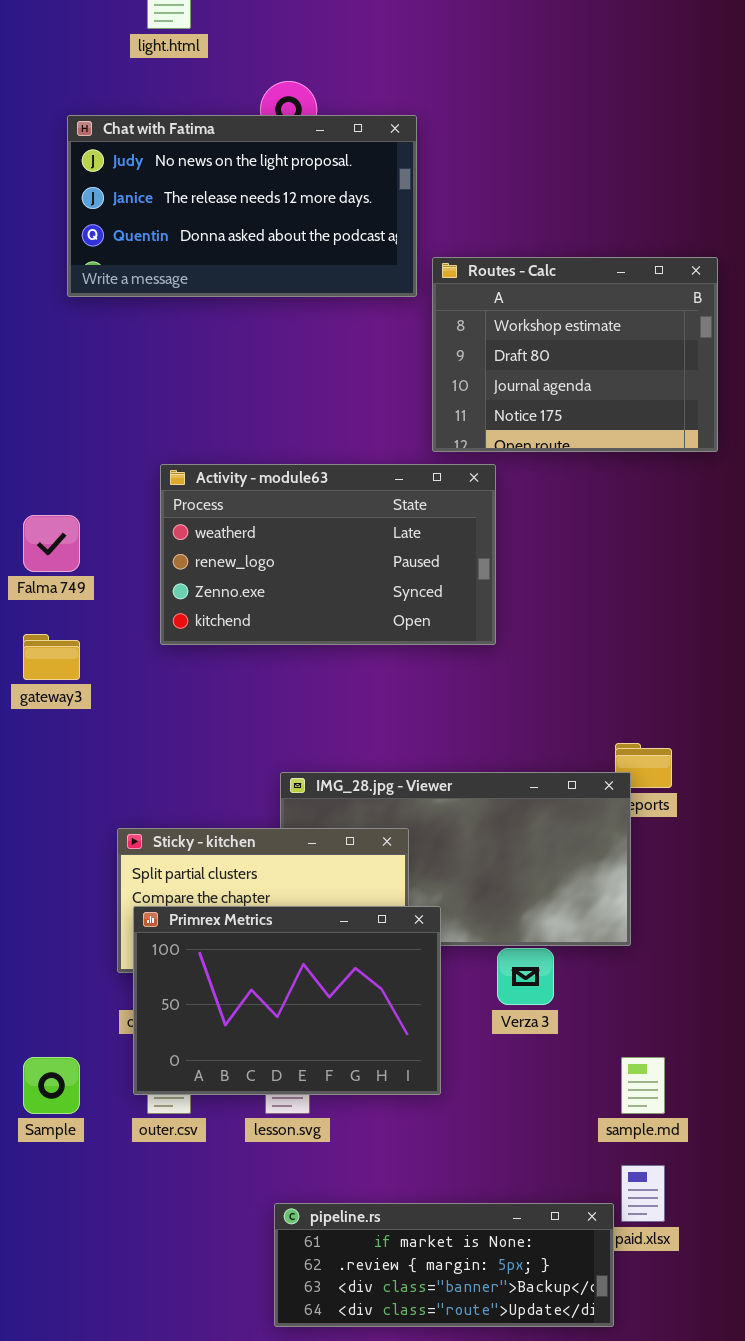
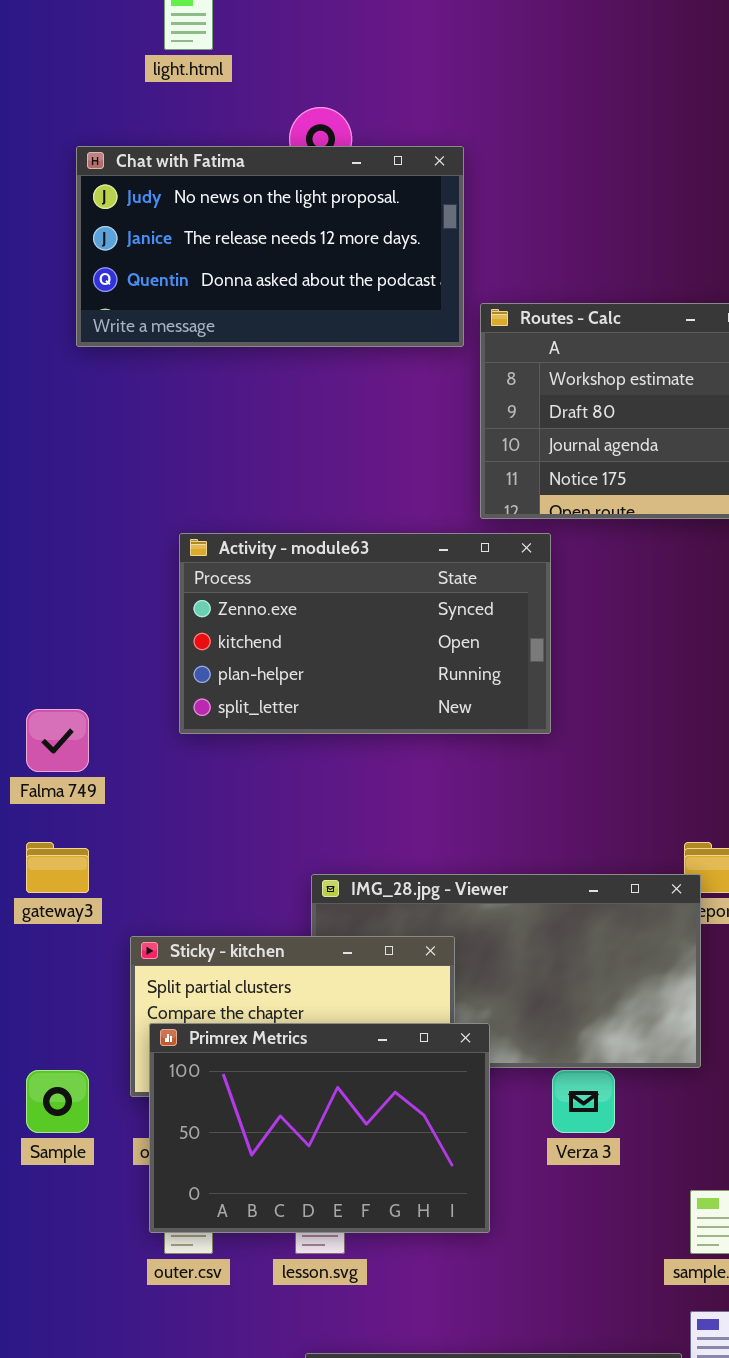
Activity - module63: [160,464,496,645] -> [179,533,551,734], scrolled down 2 rows
Falma 749: [23,515,80,572] -> [26,709,89,772], moved
gateway3: [23,634,80,680] -> [26,842,89,893], moved
Sample: [23,1057,80,1114] -> [26,1070,89,1133], moved

